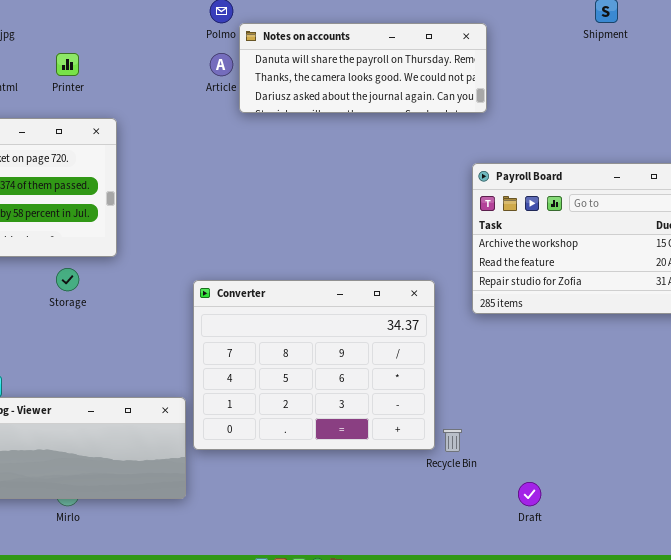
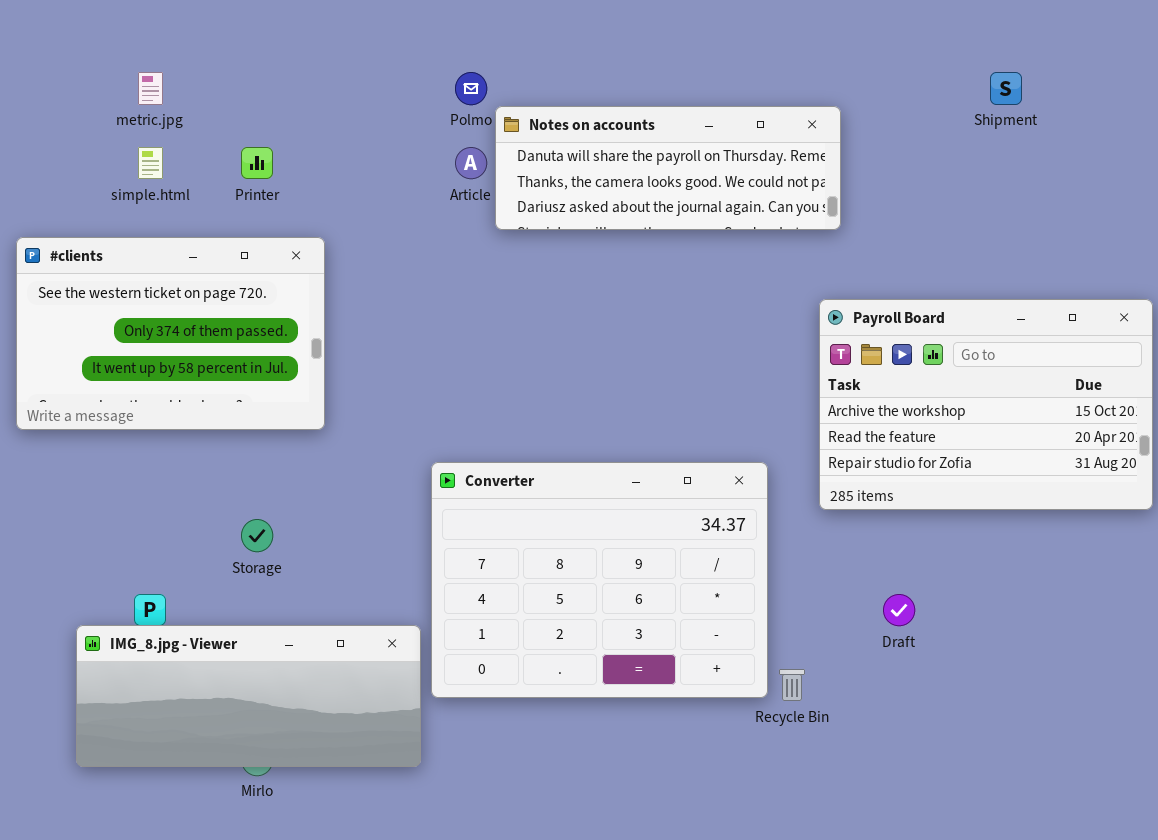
Storage: [56,268,79,291] -> [241,519,273,552], moved
Draft: [518,482,541,506] -> [883,594,915,626], moved

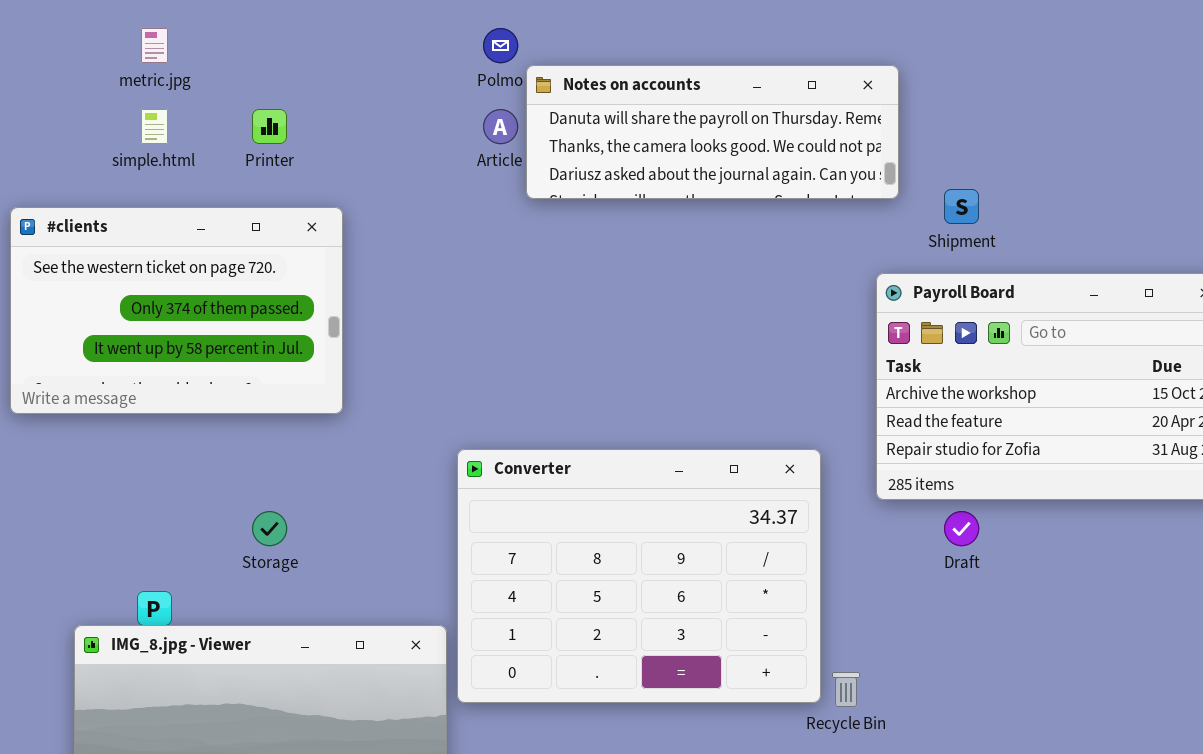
Shipment: [990,72,1022,105] -> [944,189,979,224], moved
Draft: [883,594,915,626] -> [944,511,979,546], moved

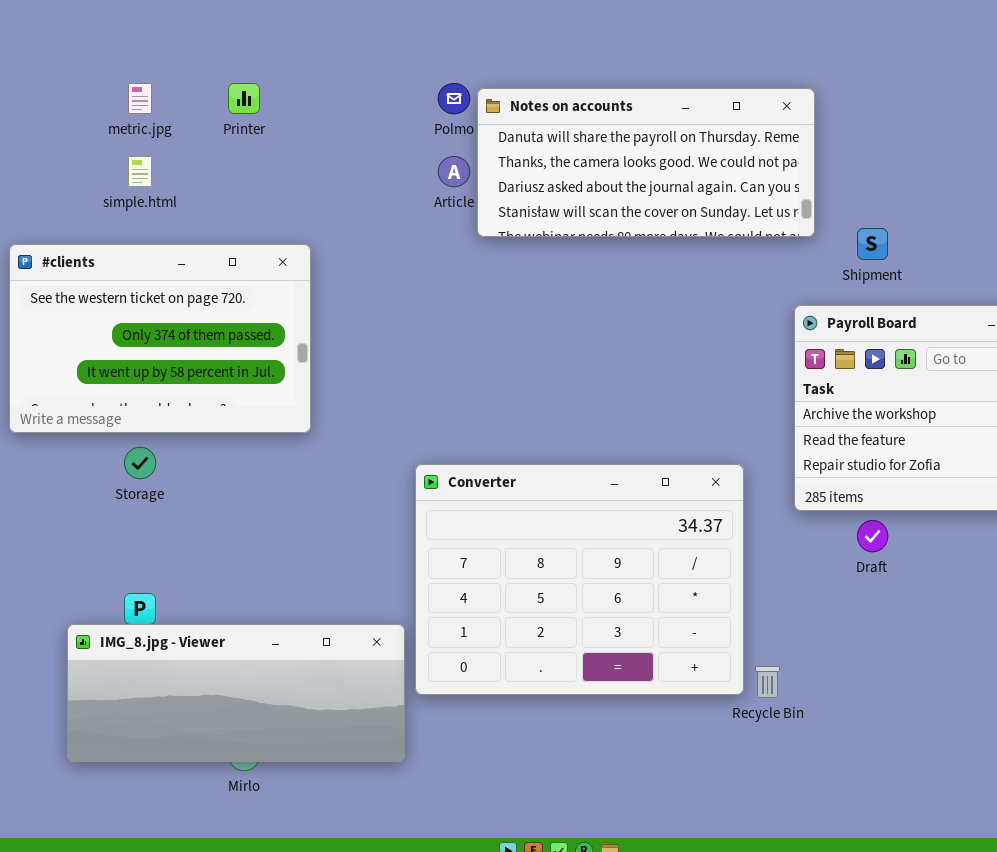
Notes on accounts: [526,65,899,199] -> [477,88,815,237], resized
Printer: [252,109,287,144] -> [228,83,260,114], moved
Storage: [252,511,287,546] -> [124,447,156,479], moved

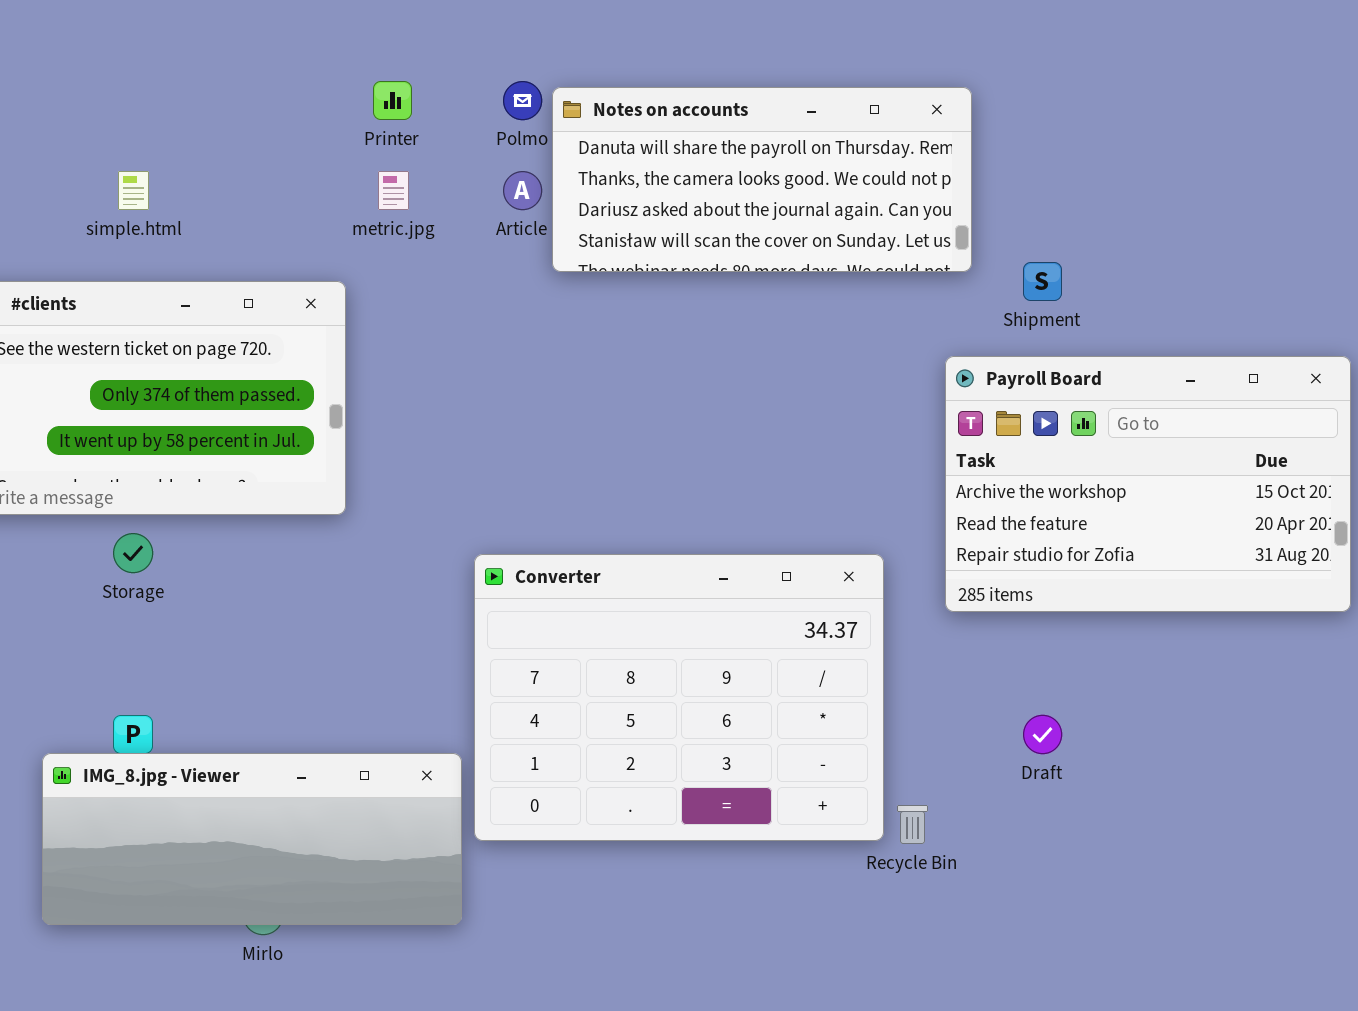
metric.jpg: [128,83,152,114] -> [378,171,409,210], moved
Printer: [228,83,260,114] -> [373,81,412,120], moved
Draft: [857,520,888,552] -> [1023,715,1062,754], moved

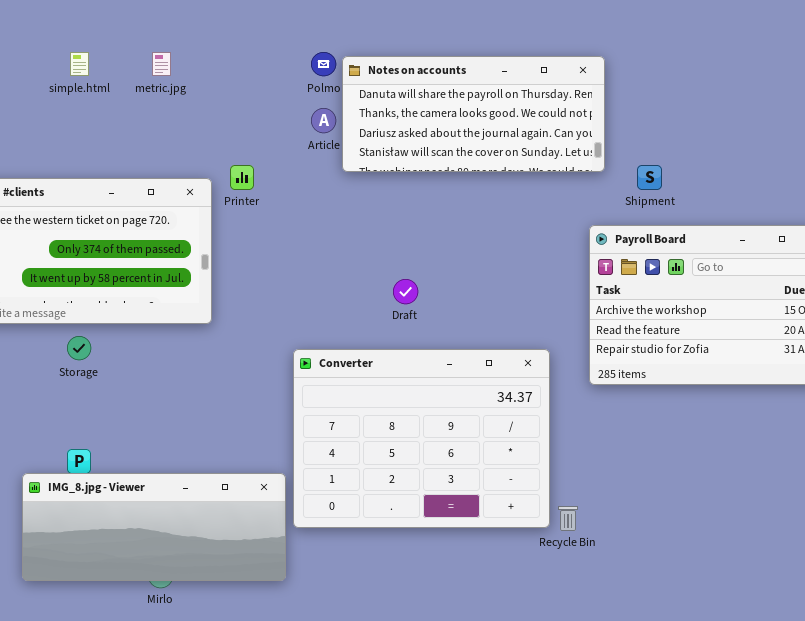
Printer: [373,81,412,120] -> [230,165,254,190], moved
simple.html: [118,171,149,210] -> [70,52,89,76], moved
metric.jpg: [378,171,409,210] -> [152,52,171,76], moved
Draft: [1023,715,1062,754] -> [393,279,418,304], moved

